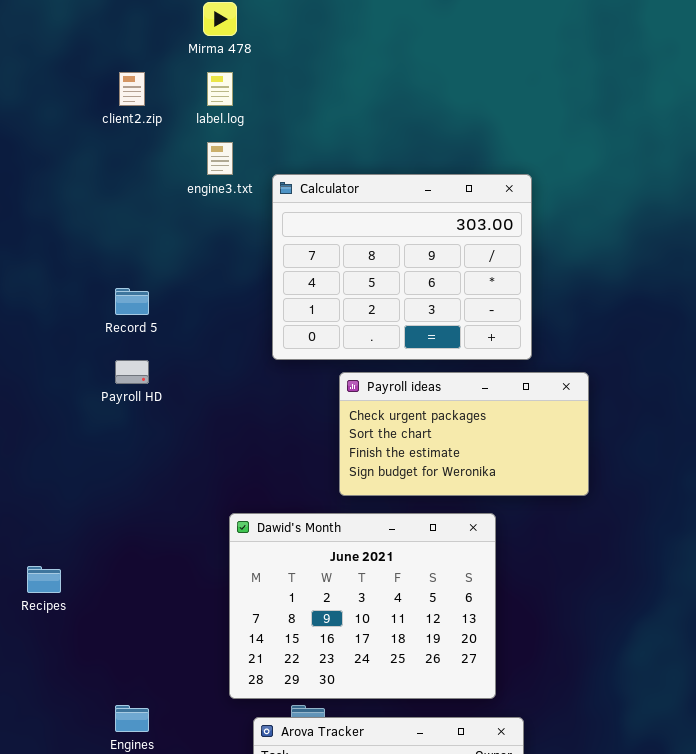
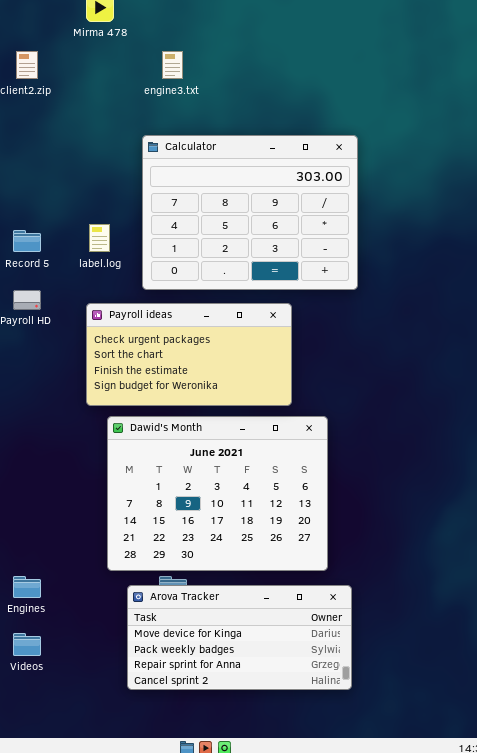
label.log: [207,72,233,106] -> [89,224,110,252], moved
engine3.txt: [207,142,233,175] -> [162,51,183,79], moved
Payroll ideas: [339,372,589,496] -> [86,303,292,406], moved

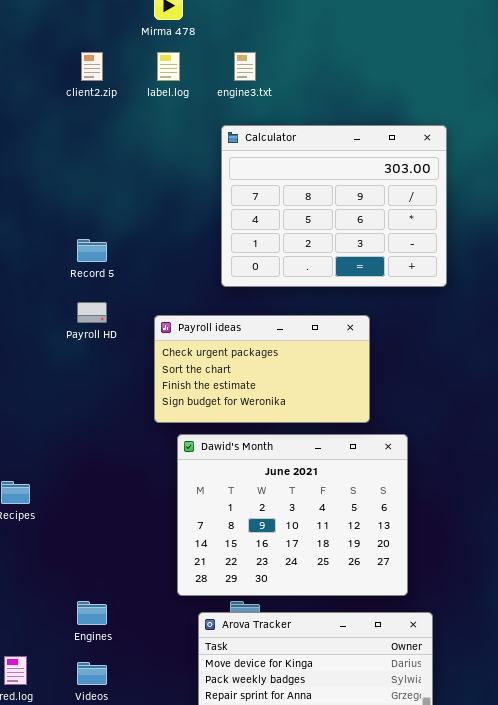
Calculator: [142,135,358,290] -> [221,125,447,287], moved
label.log: [89,224,110,252] -> [157,52,180,81], moved

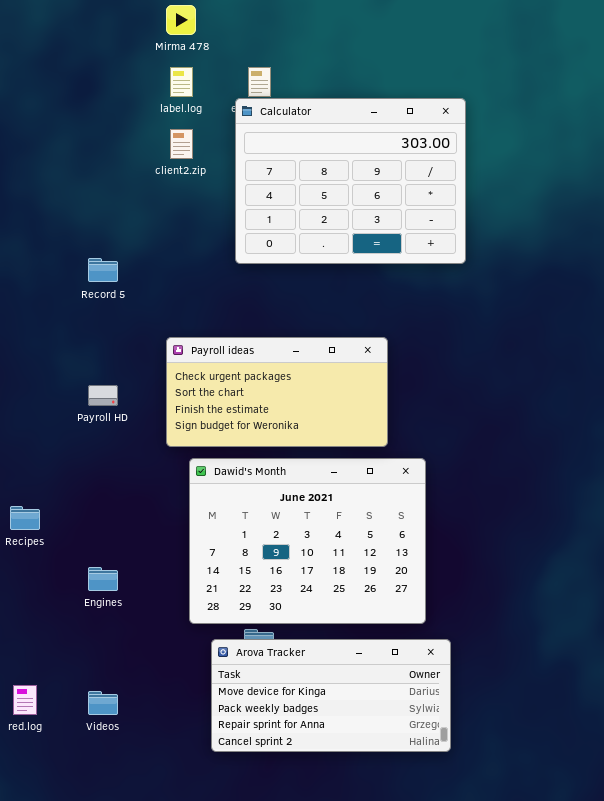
client2.zip: [81,52,103,81] -> [170,129,193,159], moved
Calculator: [221,125,447,287] -> [235,98,466,264], moved
Payroll HD: [77,302,107,323] -> [88,385,118,406], moved
Engines: [77,601,107,625] -> [88,567,118,591], moved

